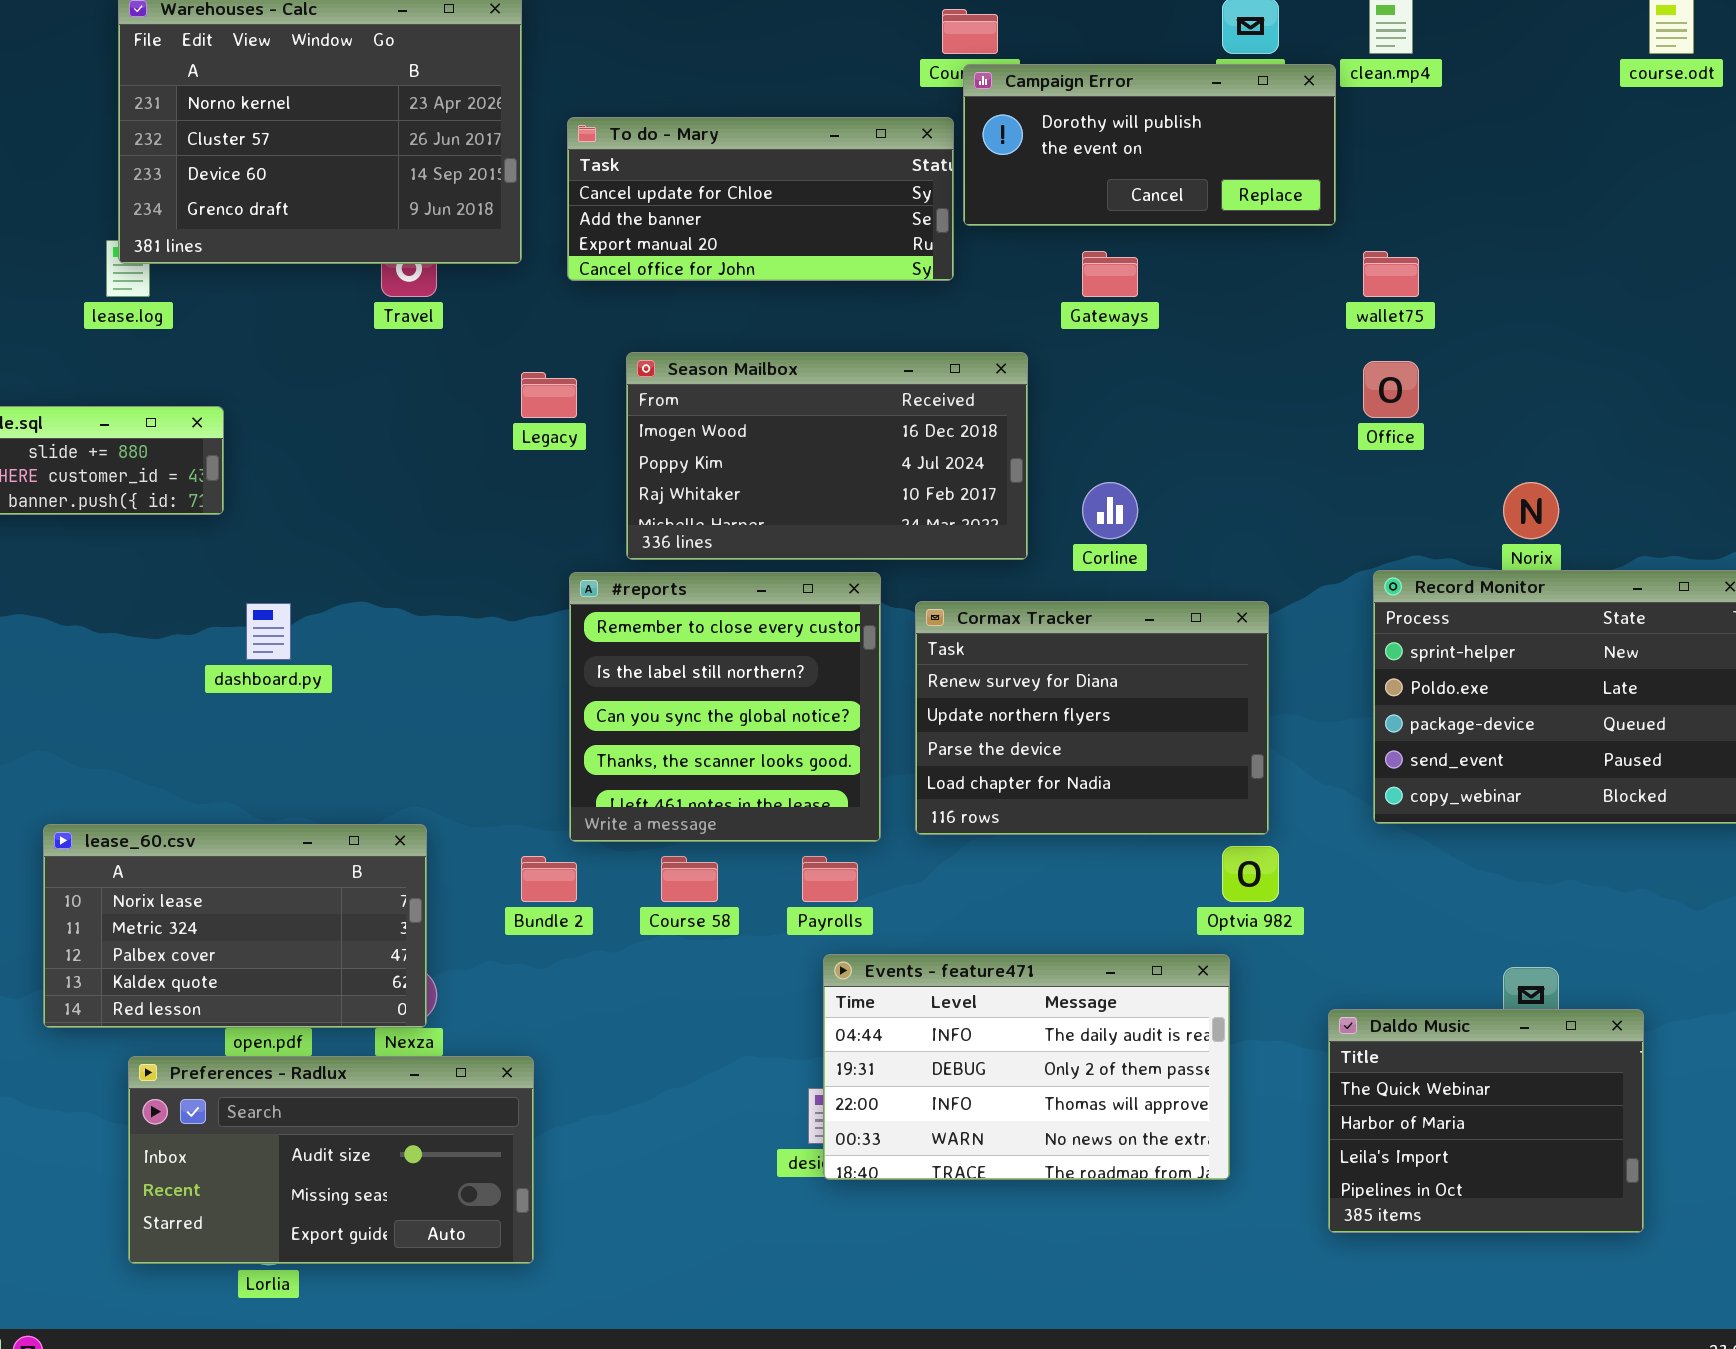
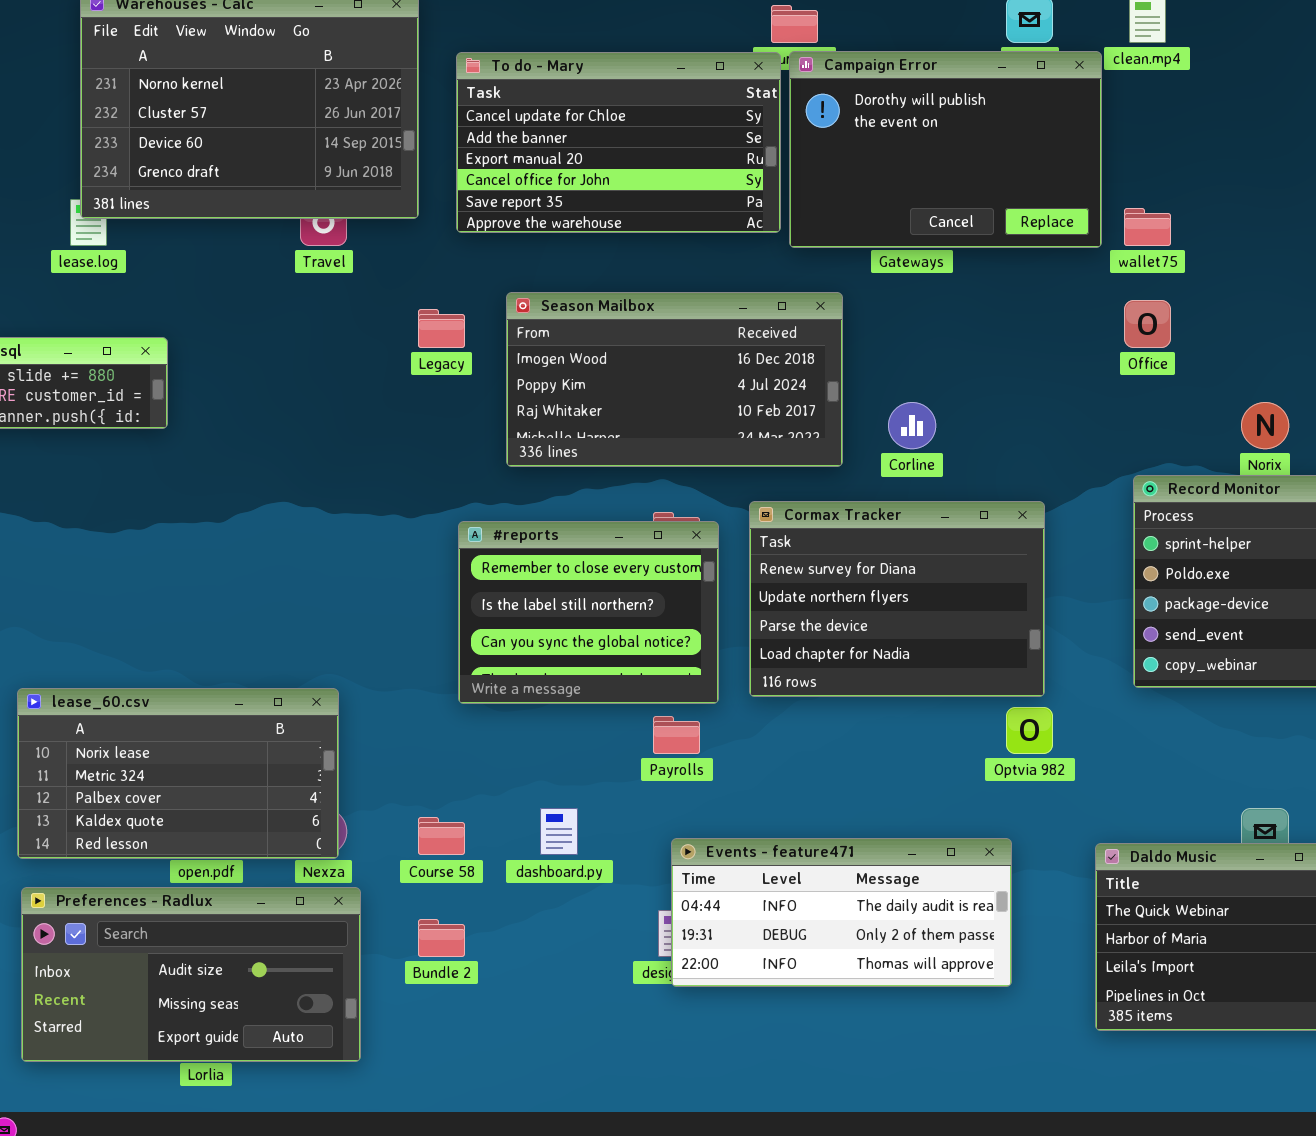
Campaign Error: [963,64,1336,226] -> [789,51,1102,248], resized
To do - Mary: [567,117,954,281] -> [456,52,781,233], resized
#reports: [569,572,881,842] -> [458,521,719,704], resized
dashboard.py: [246,603,291,660] -> [540,808,578,855], moved
Bundle 2: [521,856,577,902] -> [418,919,465,957], moved
Course 58: [661,856,718,902] -> [418,817,465,855], moved
Events - feature471: [823,954,1230,1180] -> [671,838,1012,987], resized
Preferences - Radlux: [128,1056,534,1264] -> [21,887,361,1062], moved

